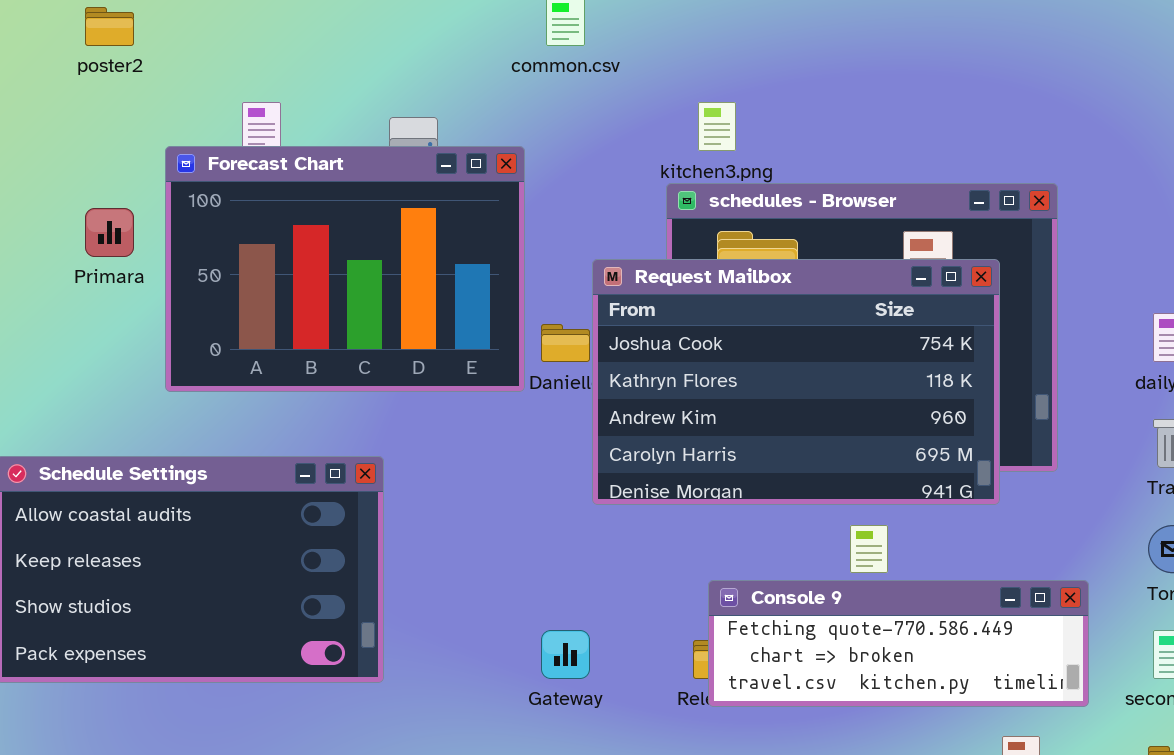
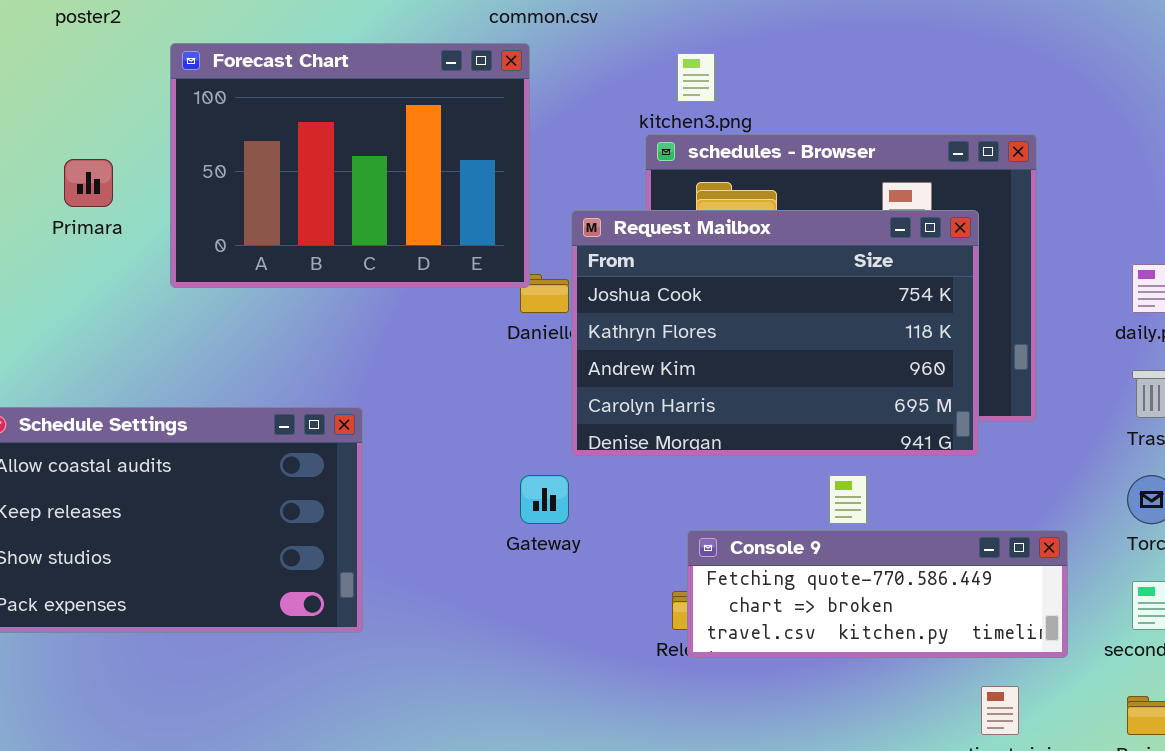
Forecast Chart: [165,146,525,392] -> [170,43,530,288], moved
Gateway: [541,630,590,679] -> [520,475,569,524], moved

